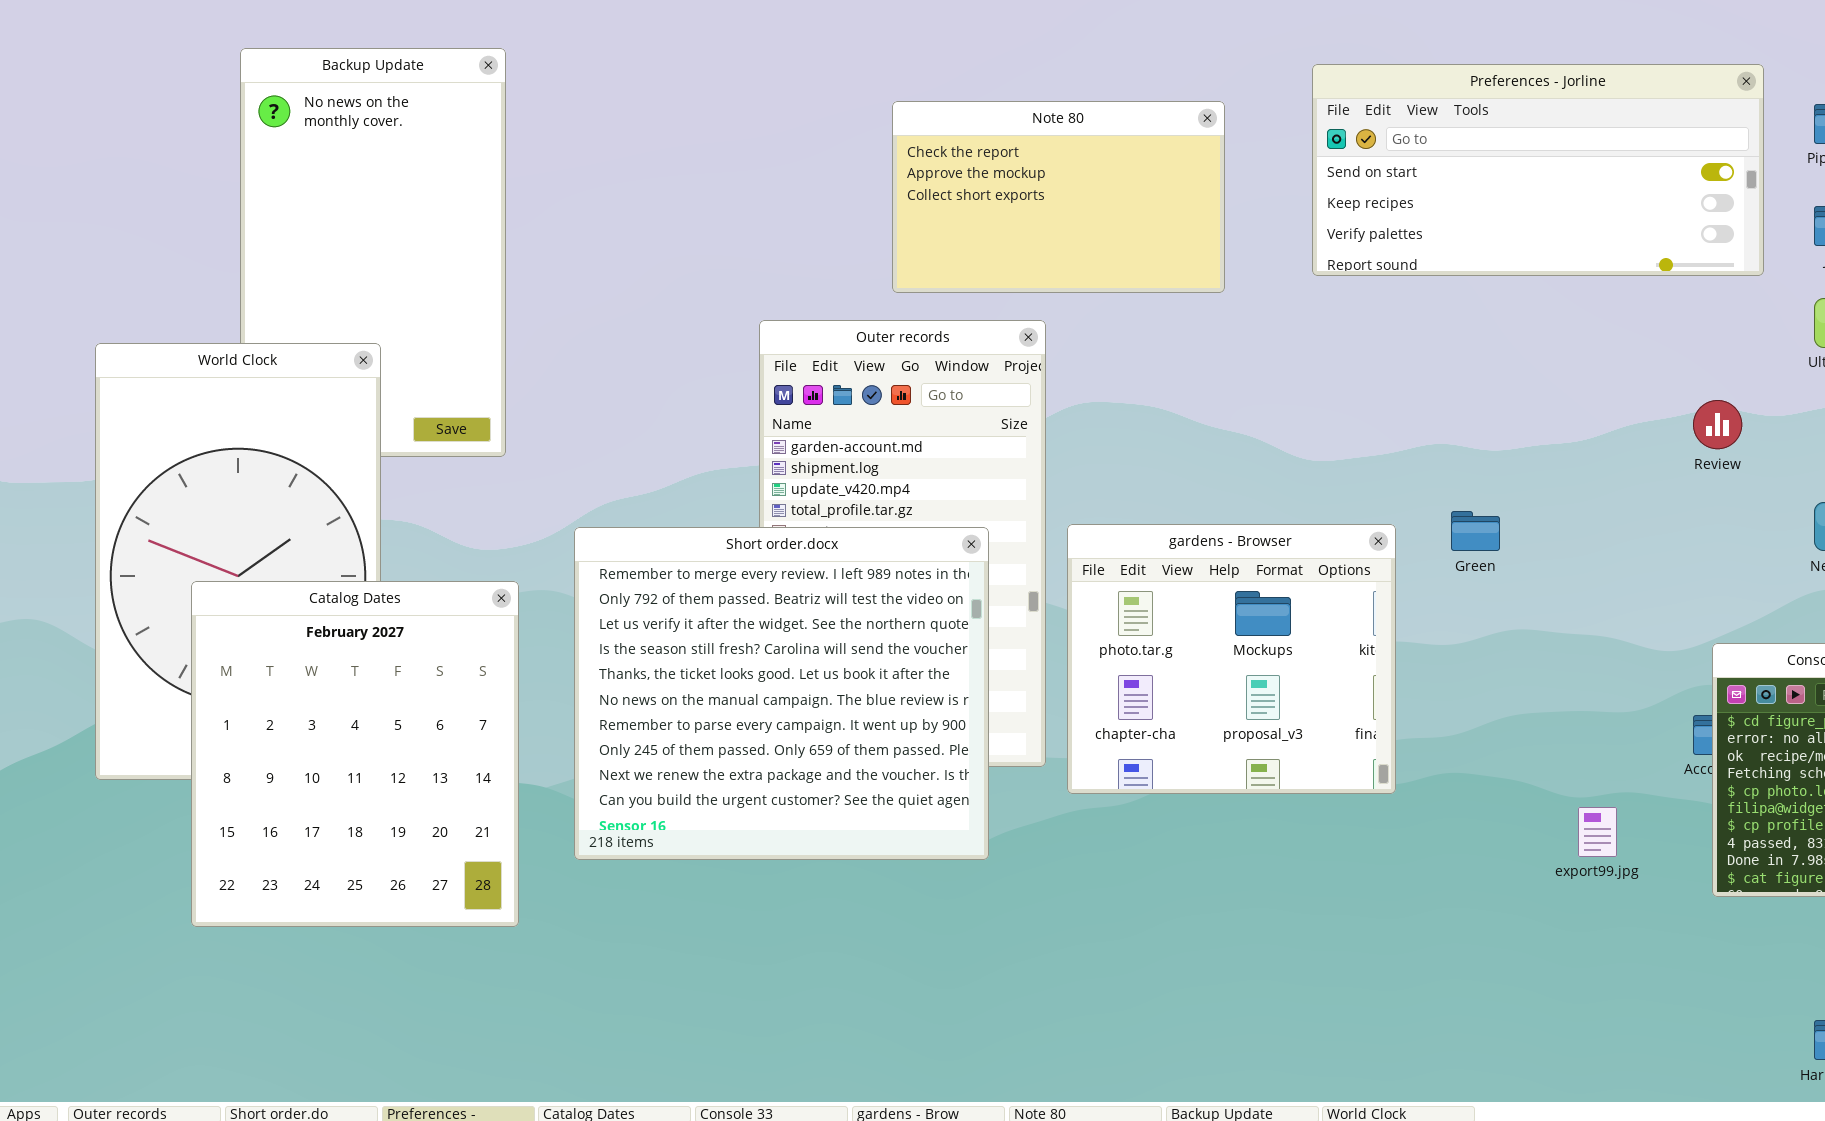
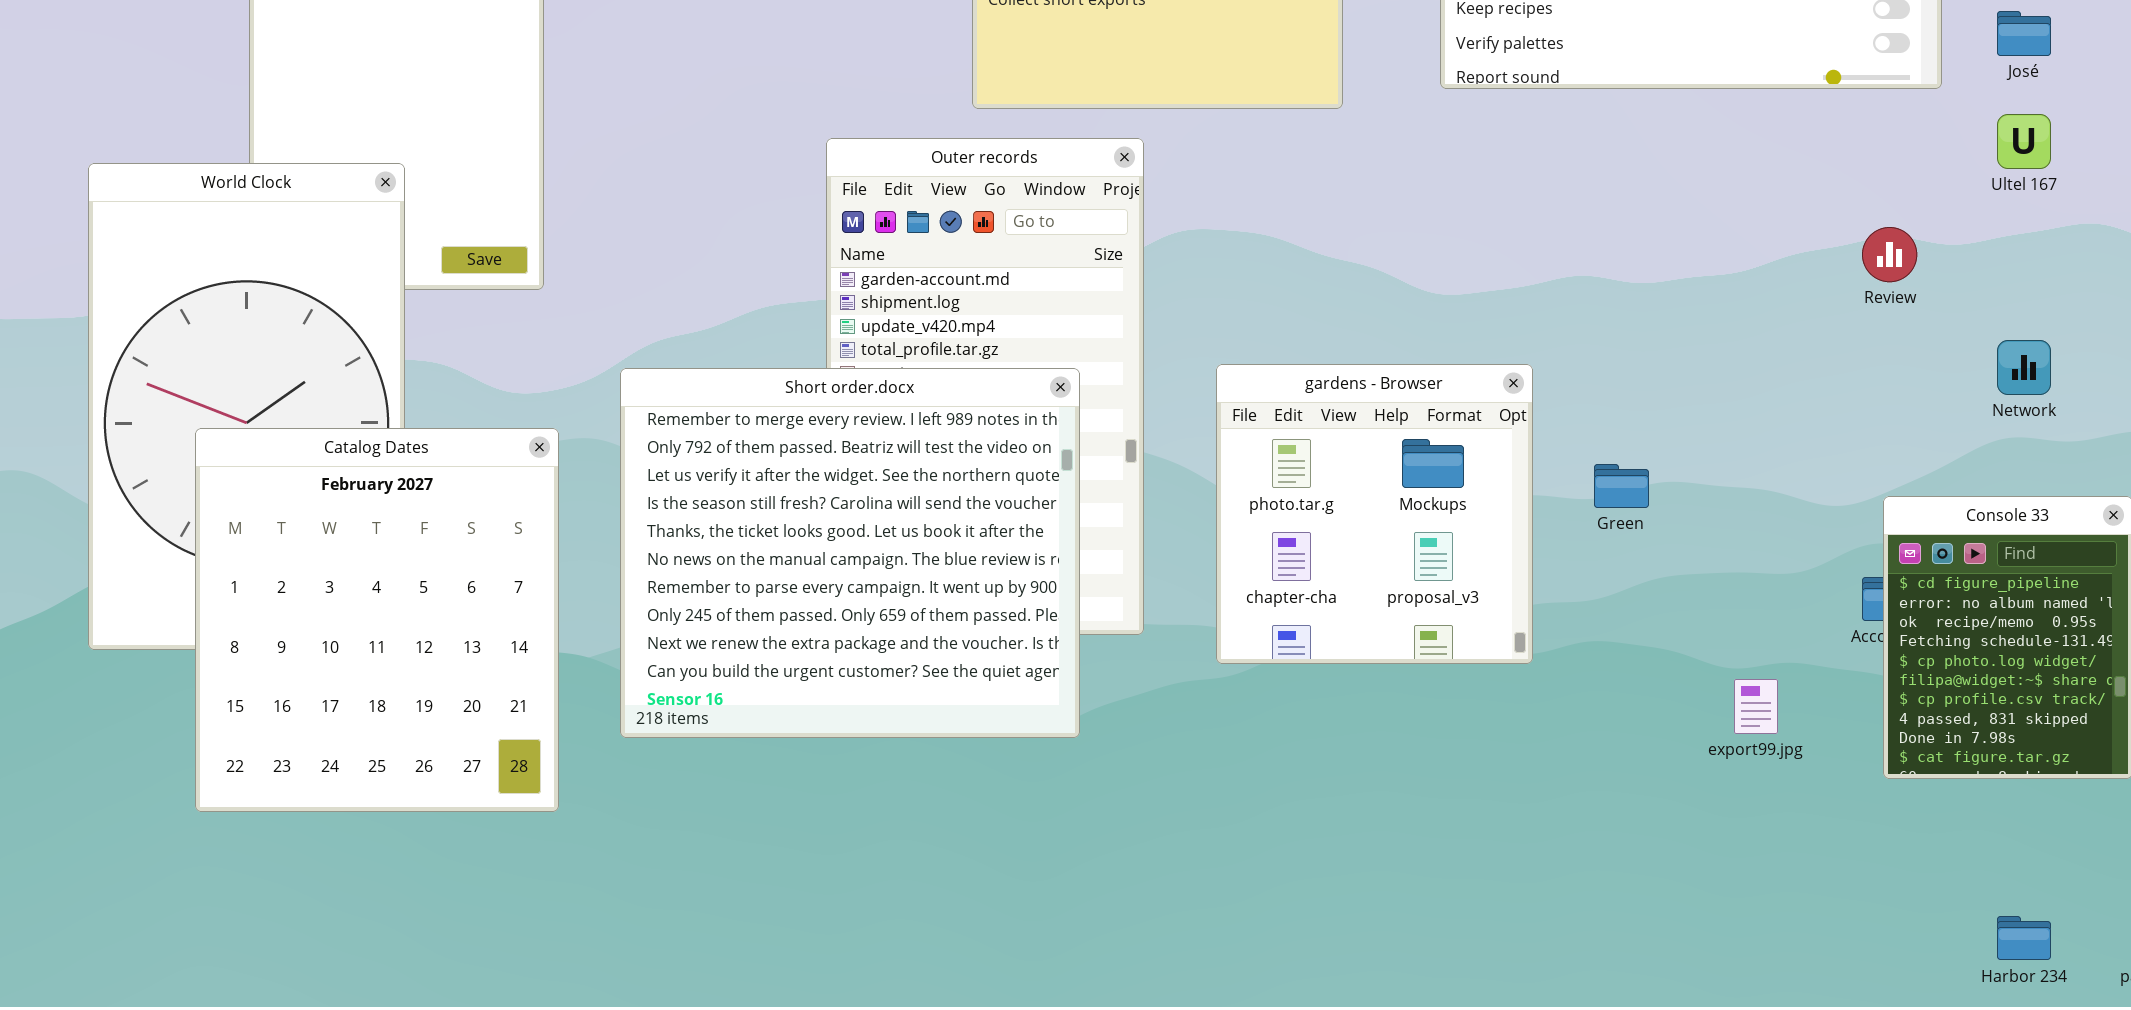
Green: [1451,511,1500,551] -> [1594,464,1649,508], moved
gardens - Browser: [1067,524,1396,794] -> [1216,364,1533,664], resized

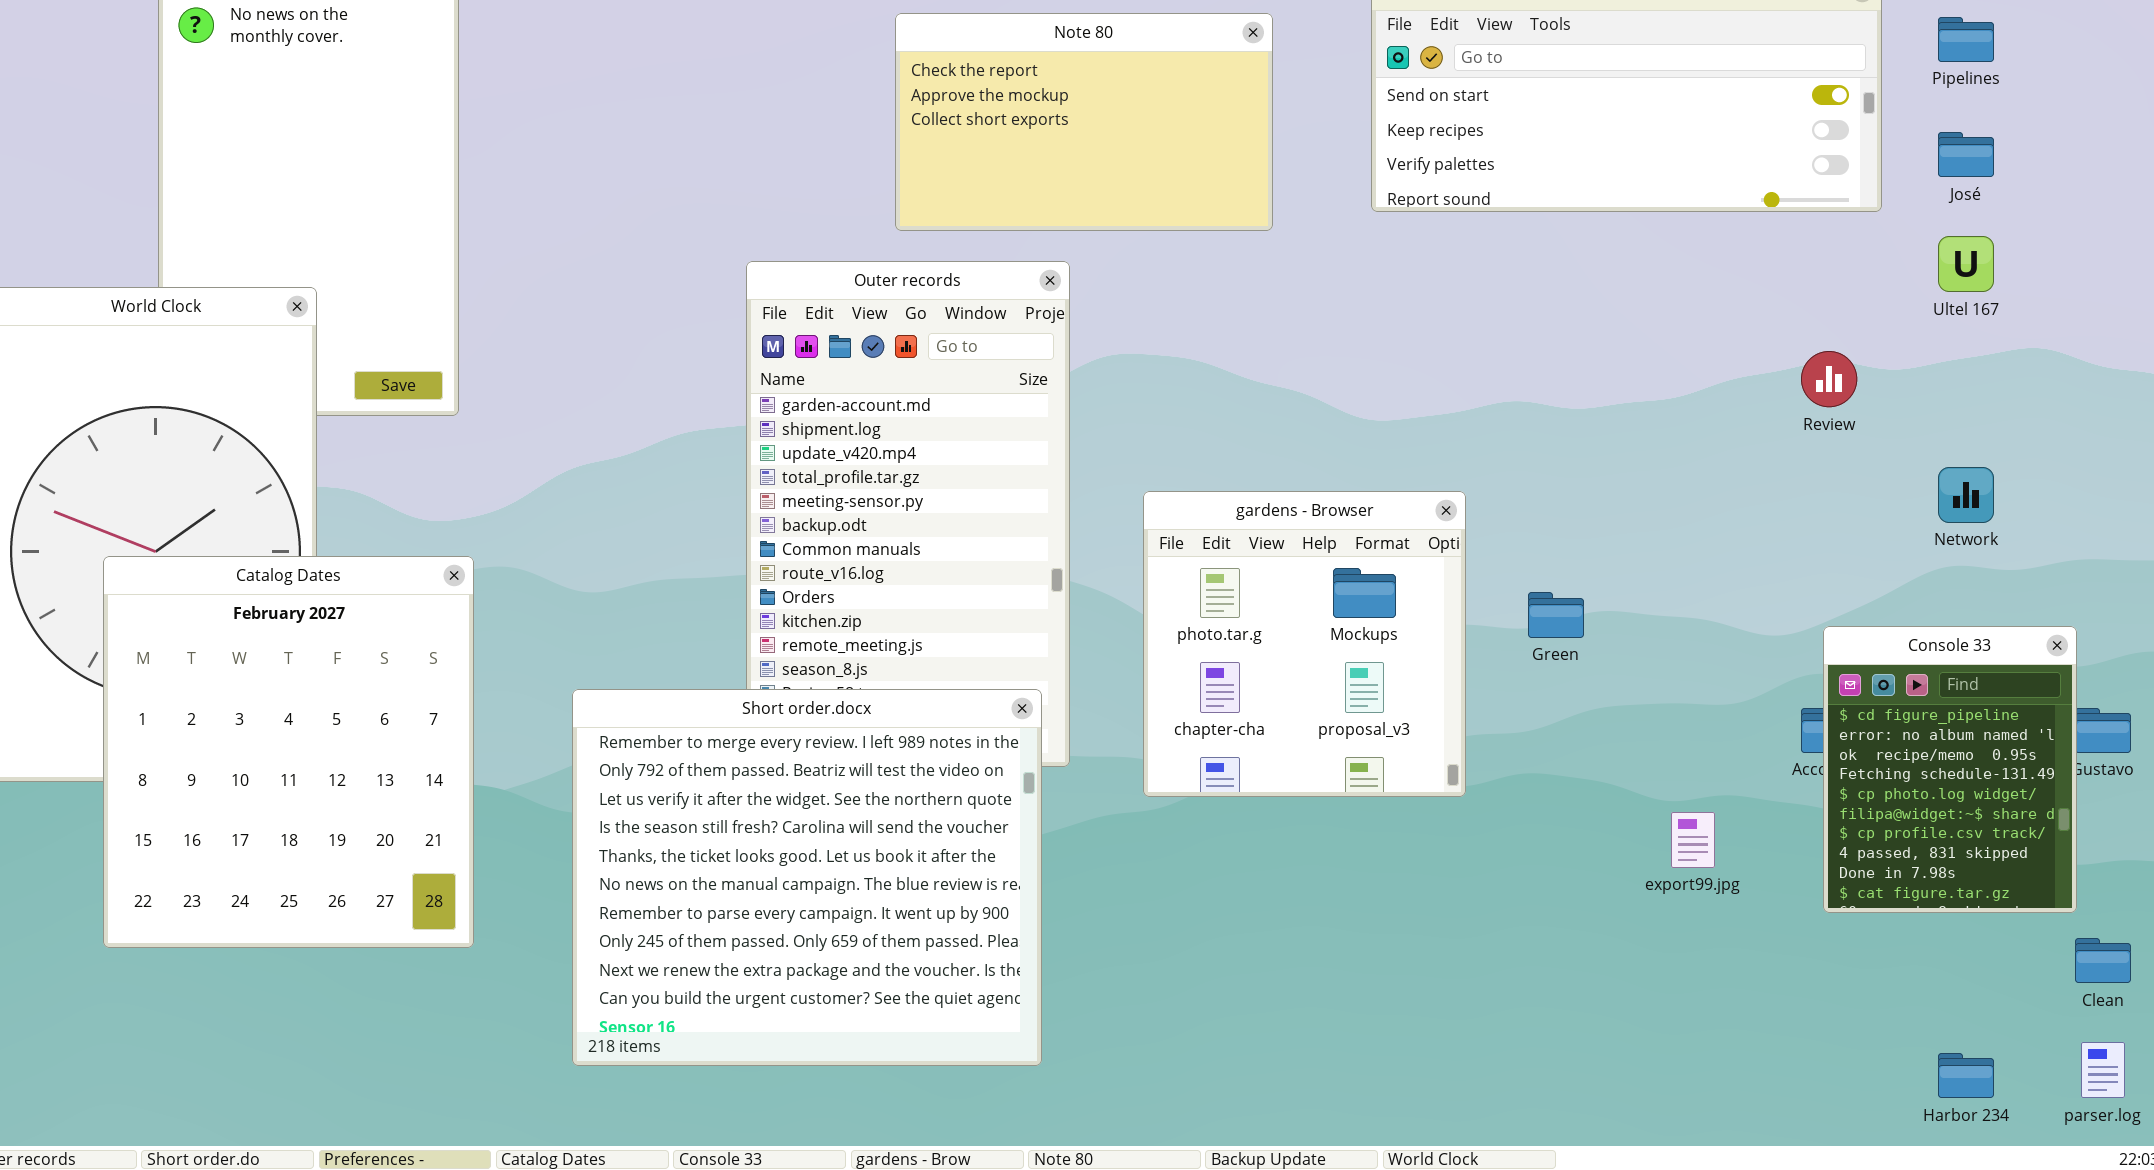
Short order.docx: [620,368,1080,738] -> [572,689,1042,1066], moved

